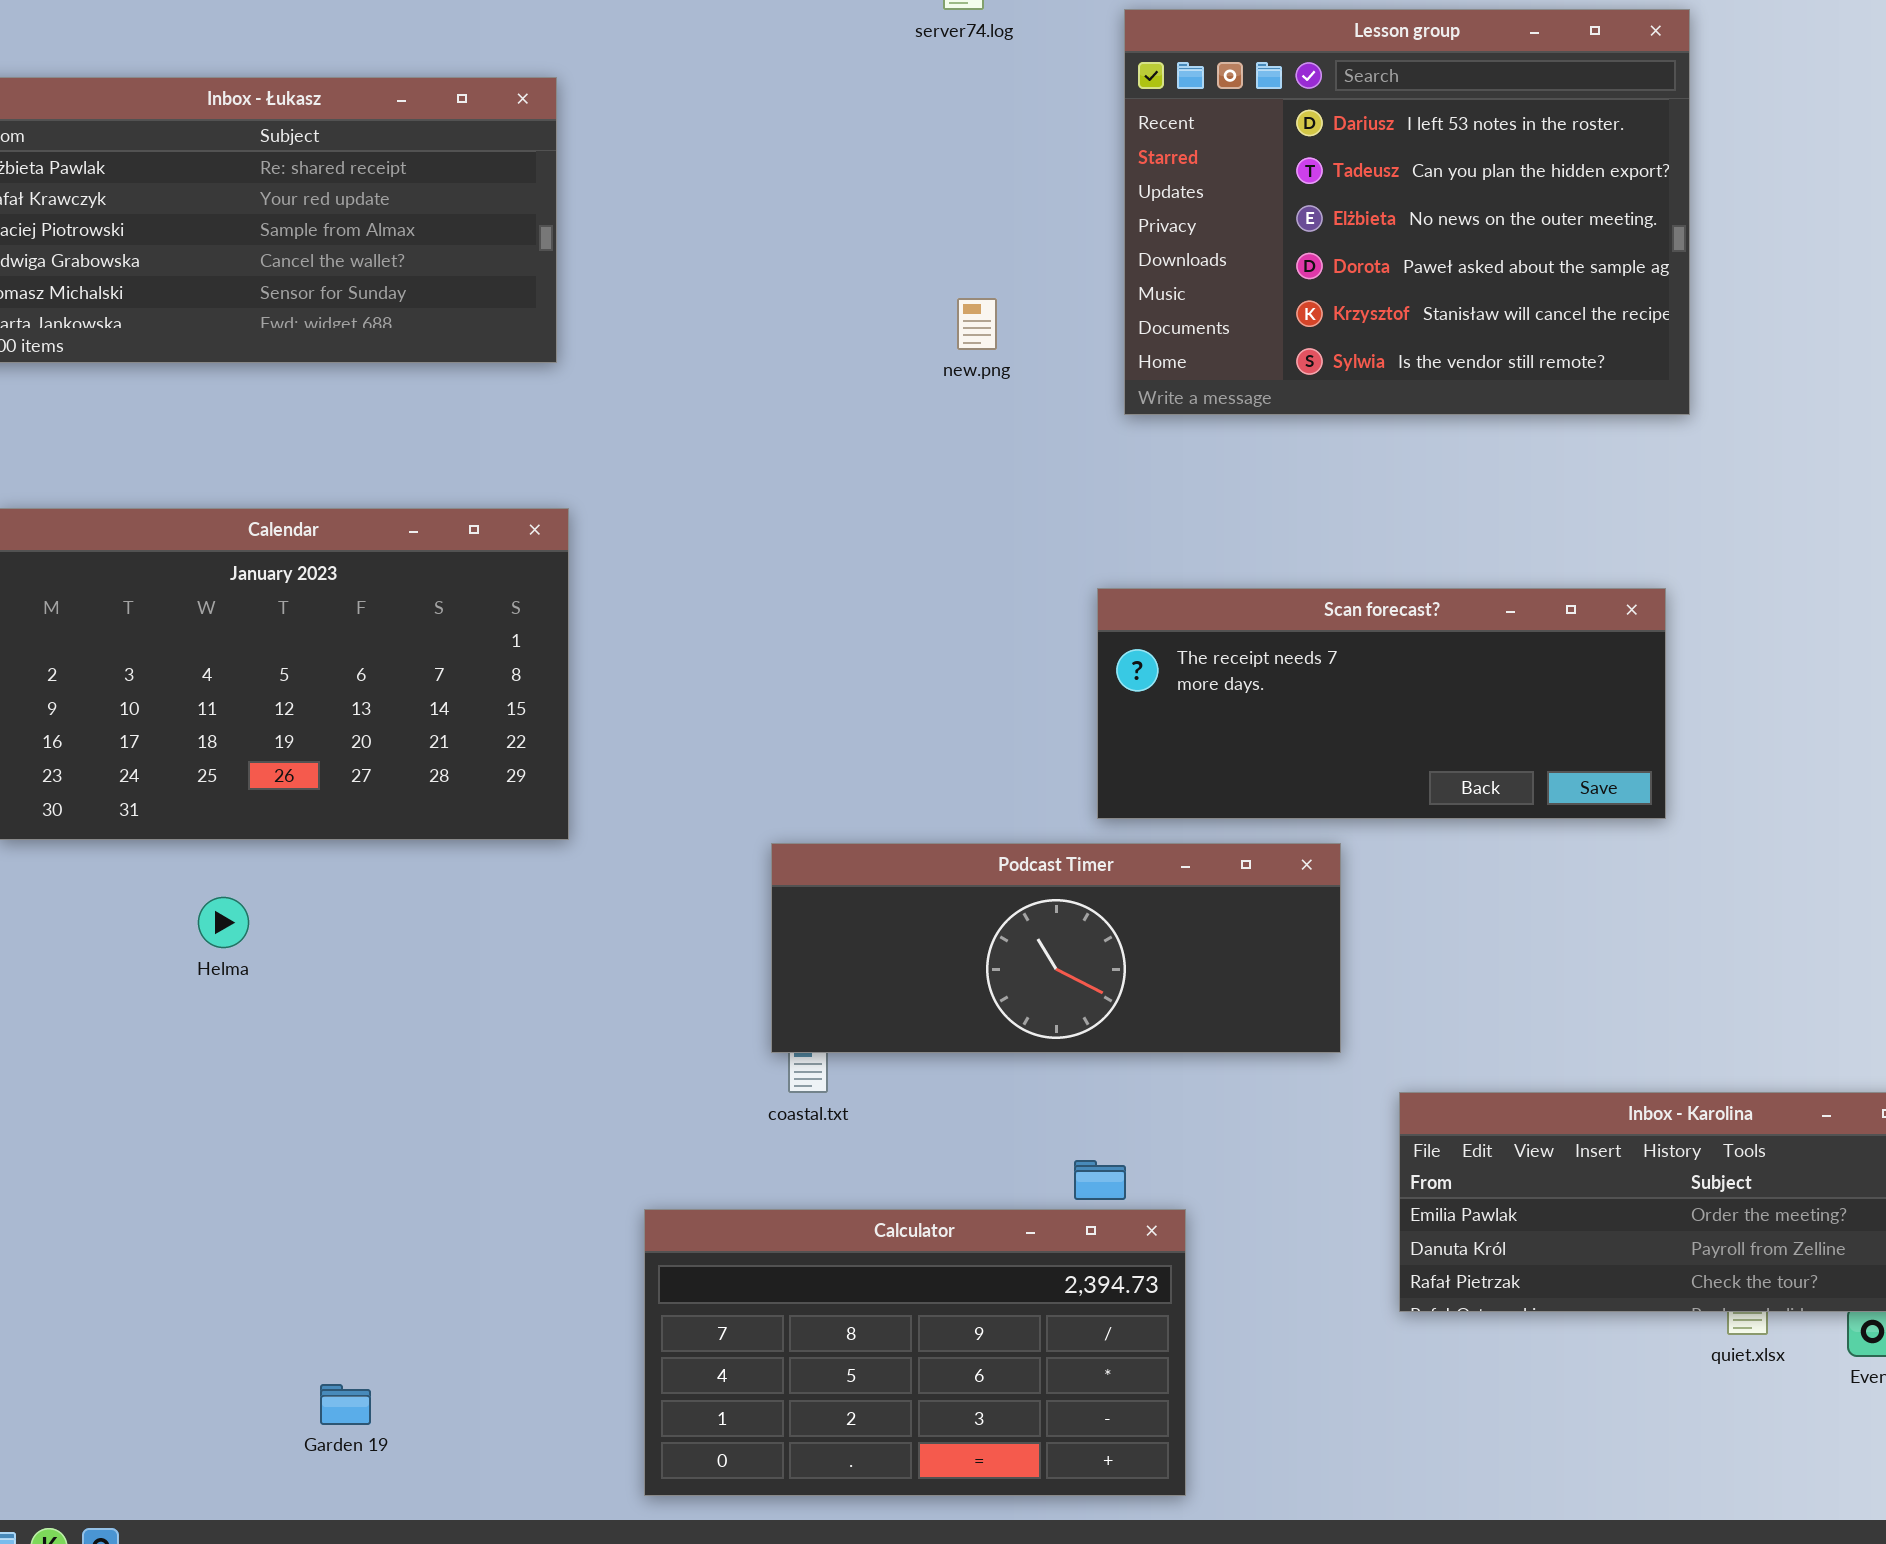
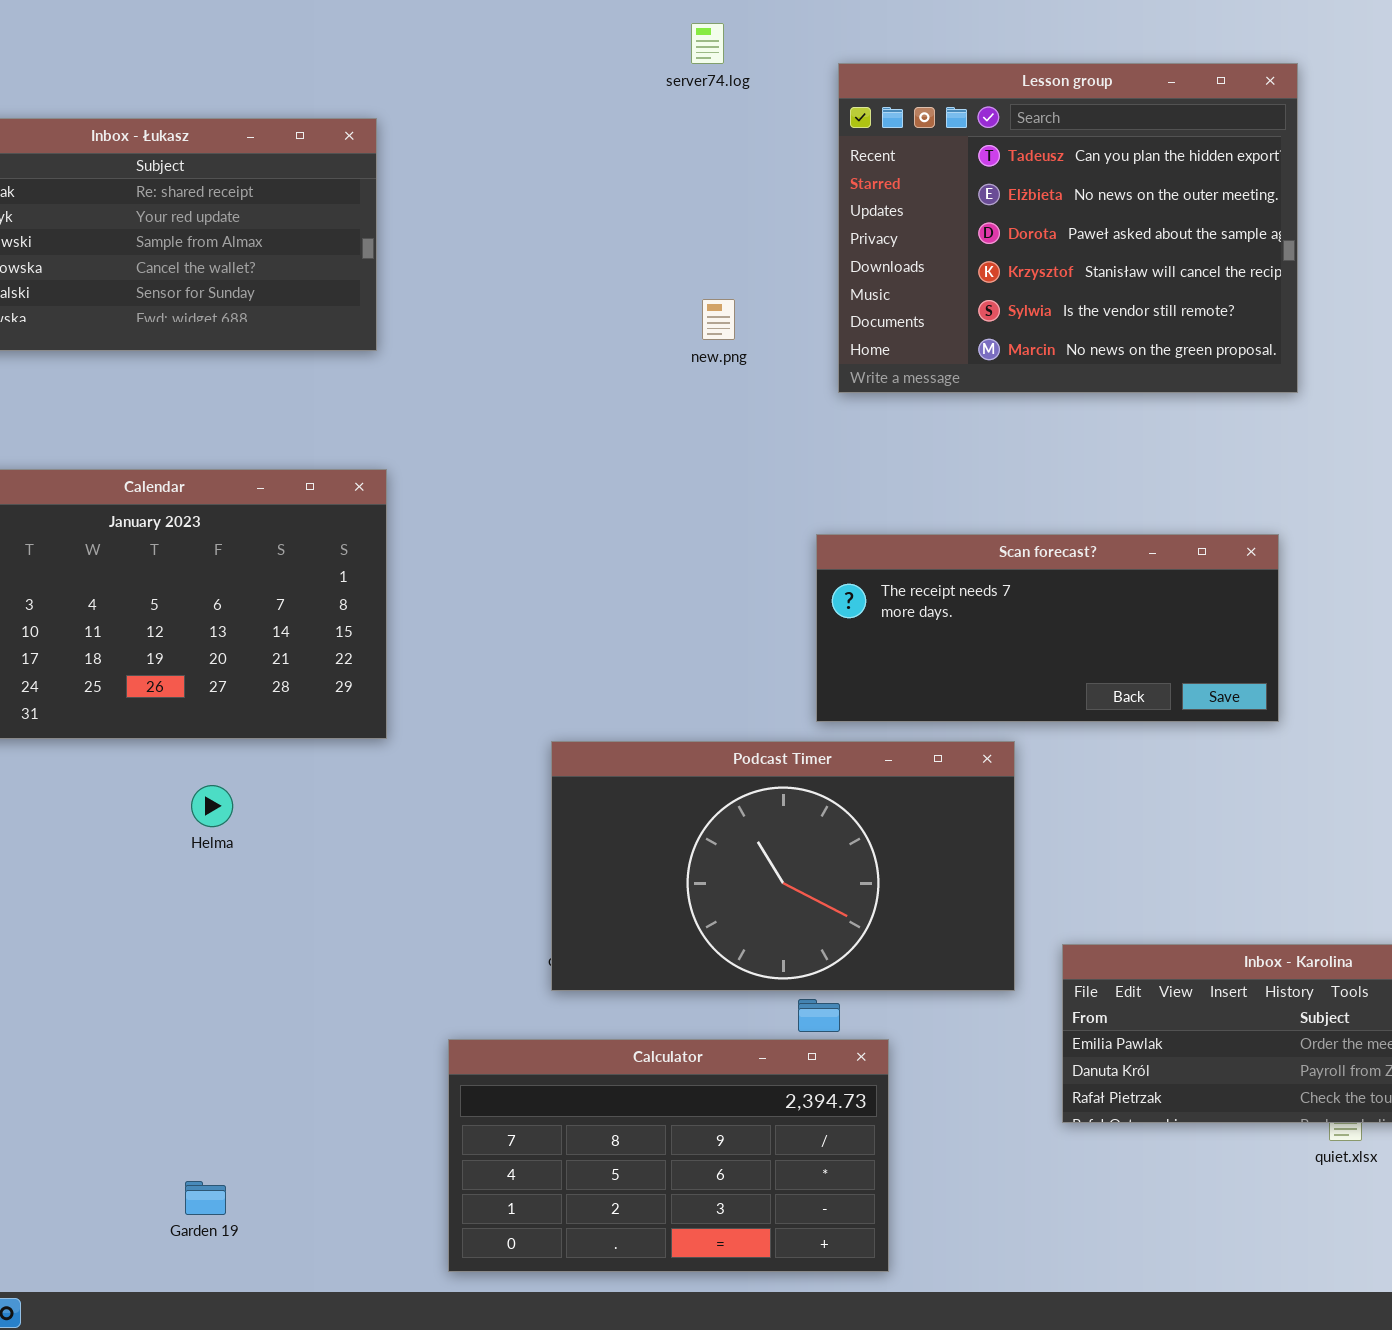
Lesson group: [1124,9,1690,415] -> [838,63,1298,393], scrolled down 1 row
Podcast Timer: [771,843,1341,1053] -> [551,741,1015,991], resized
Helma: [198,897,249,948] -> [191,785,233,827], moved

